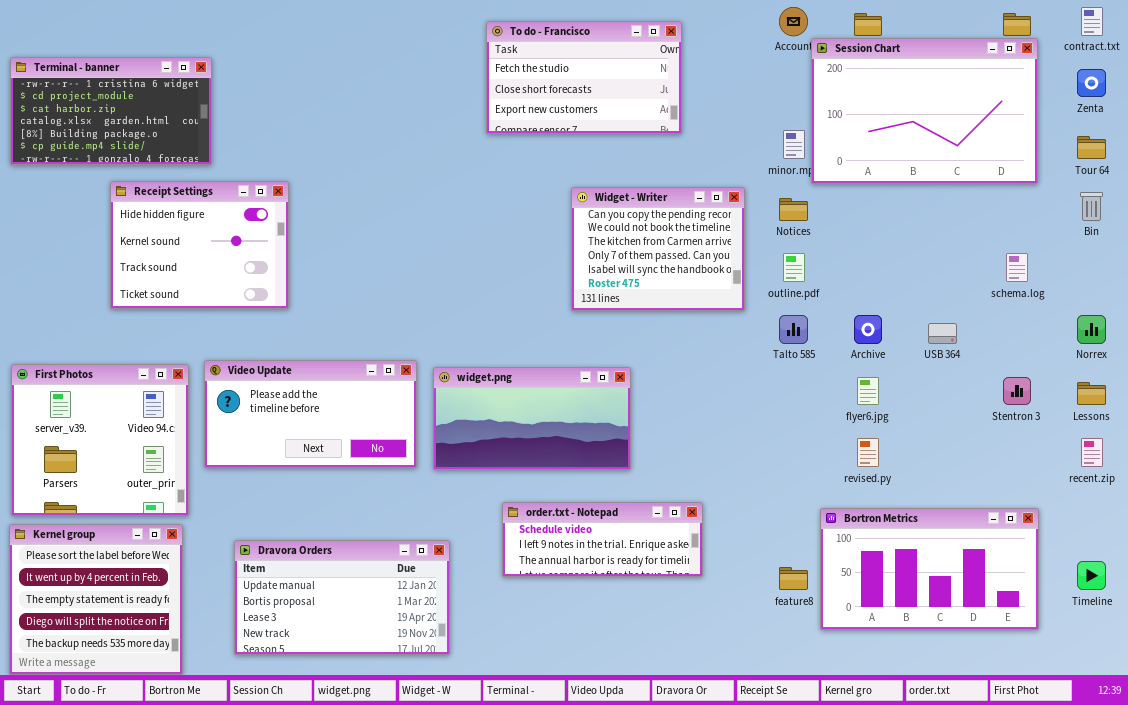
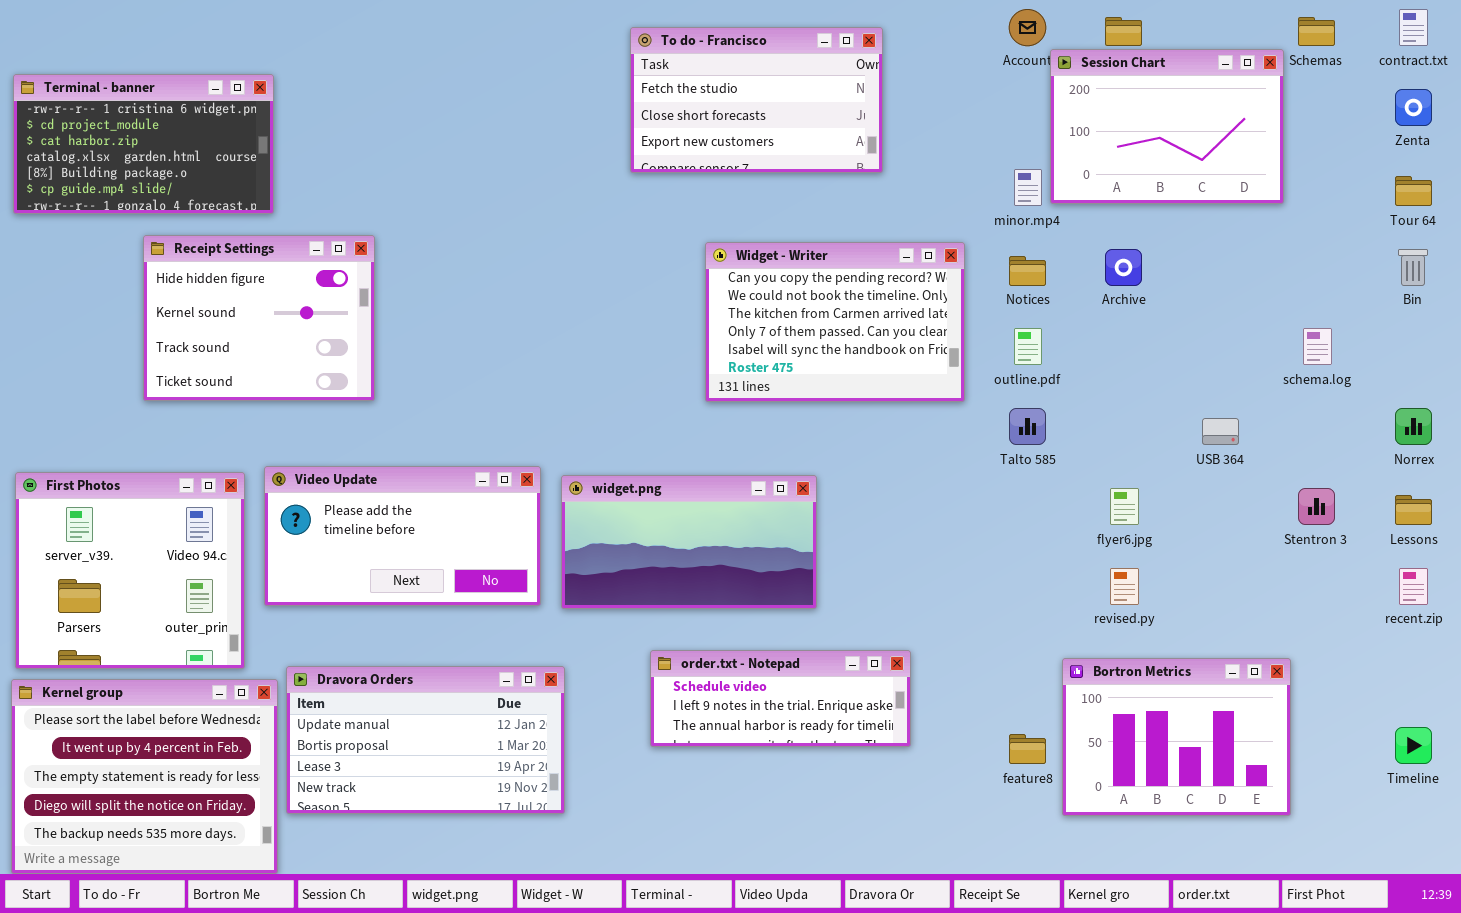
Session Chart: [811,38,1038,184] -> [1050,49,1284,204], resized
Widget - Writer: [571,187,745,311] -> [705,242,965,402], resized
Archive: [854,315,882,344] -> [1105,249,1142,286], moved
Bortron Metrics: [820,508,1039,630] -> [1062,658,1291,816], resized
Kernel group: [9,524,183,675] -> [11,679,278,874], resized
Dravora Orders: [234,540,450,655] -> [286,666,565,814], moved

